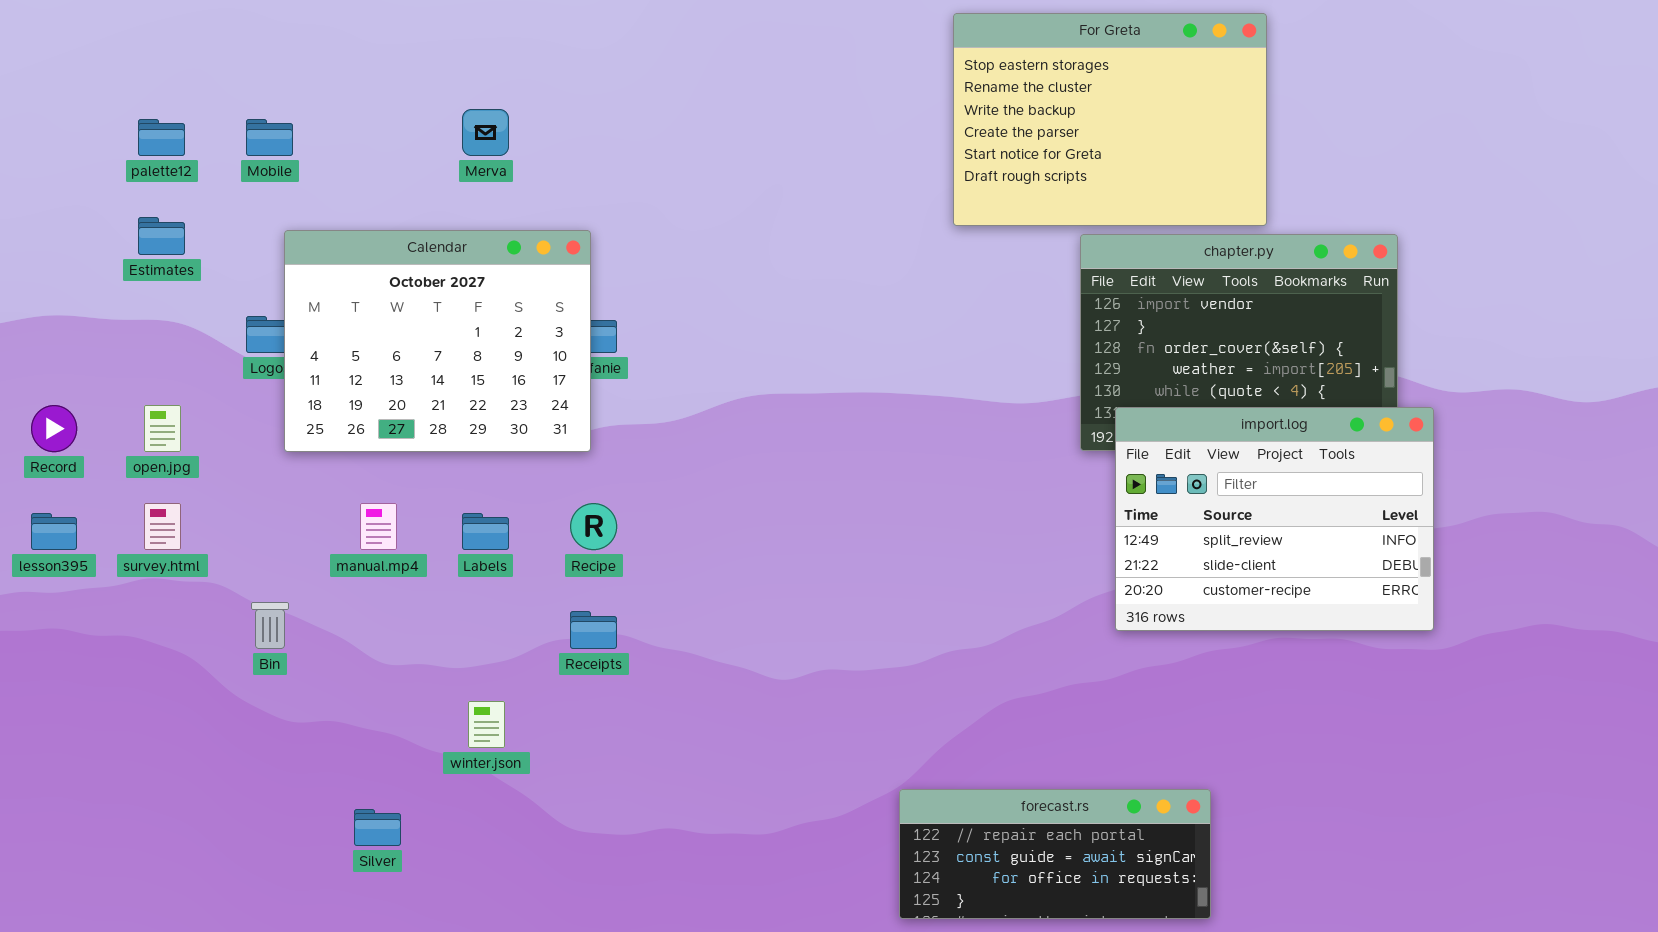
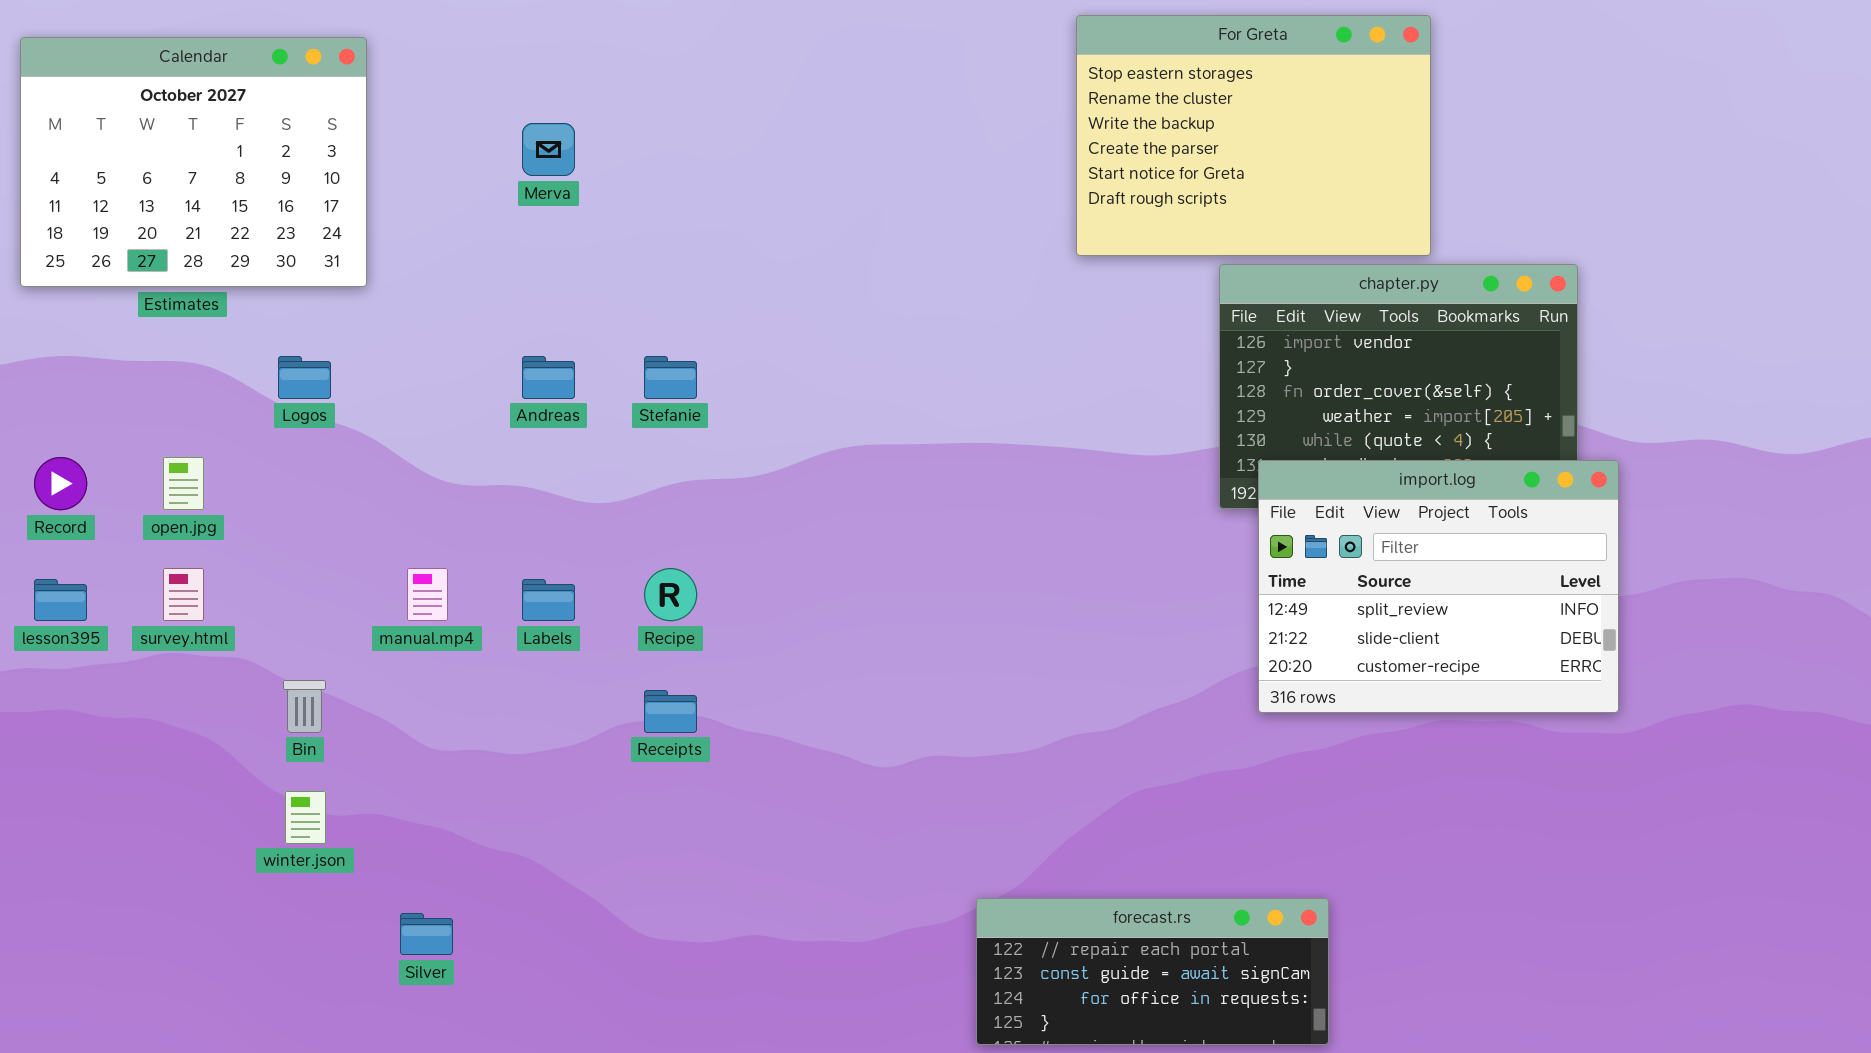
Calendar: [284,230,591,452] -> [20,37,367,287], moved
winter.json: [468,701,505,748] -> [285,791,326,844], moved
forecast.rs: [899,789,1211,919] -> [976,898,1329,1045], moved

